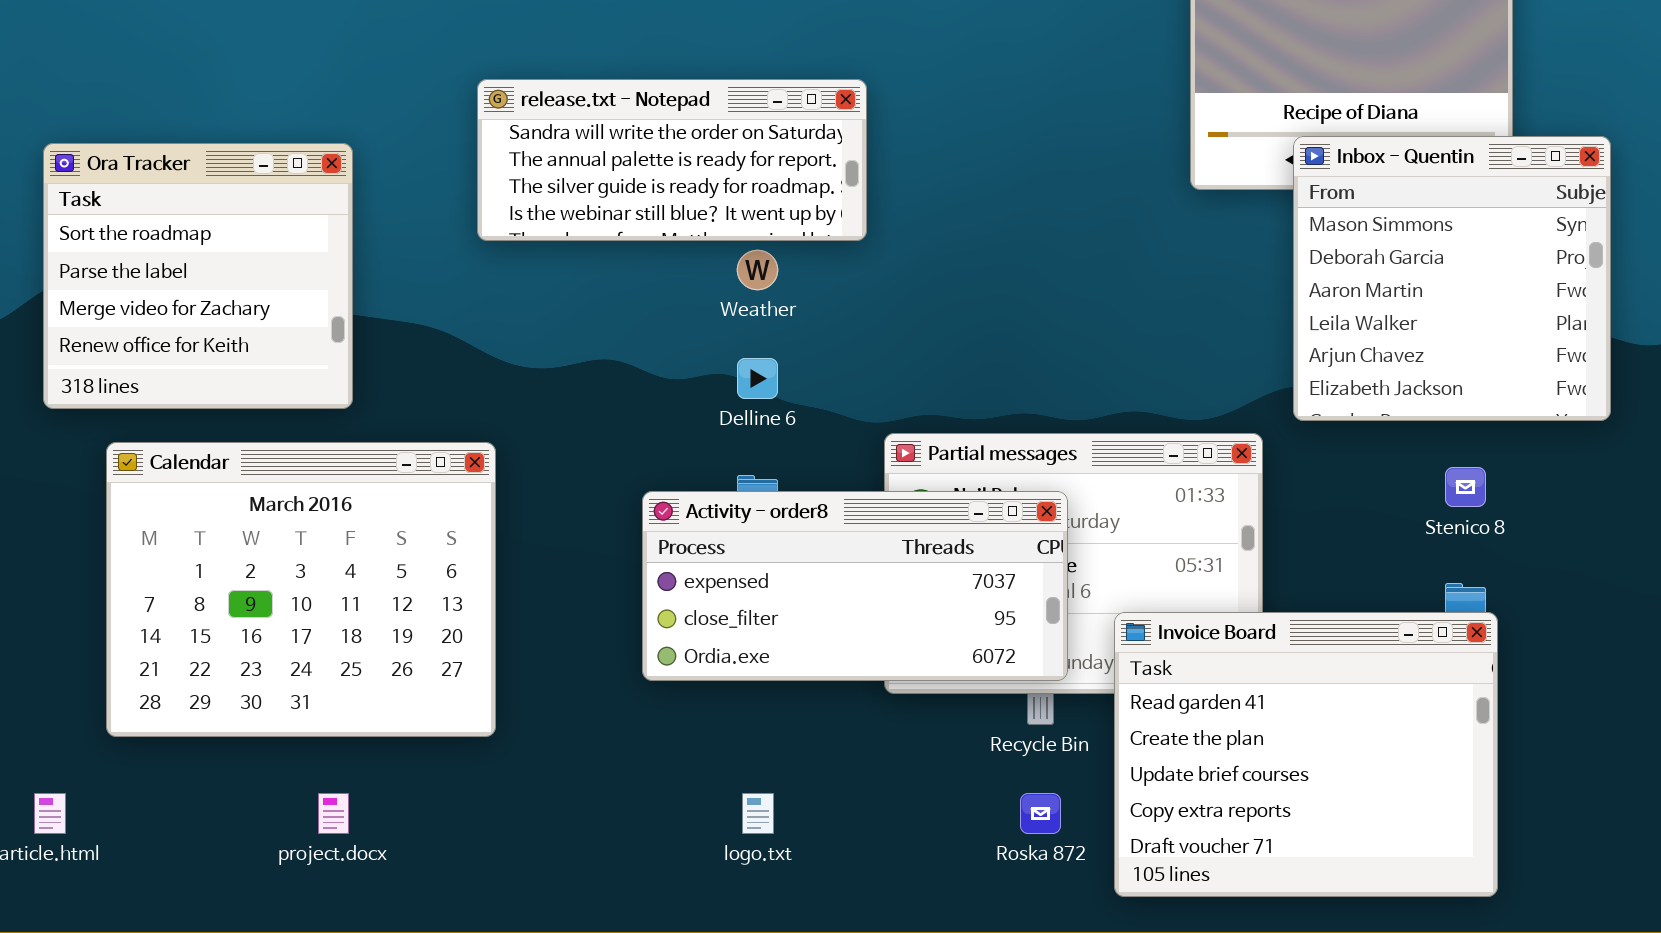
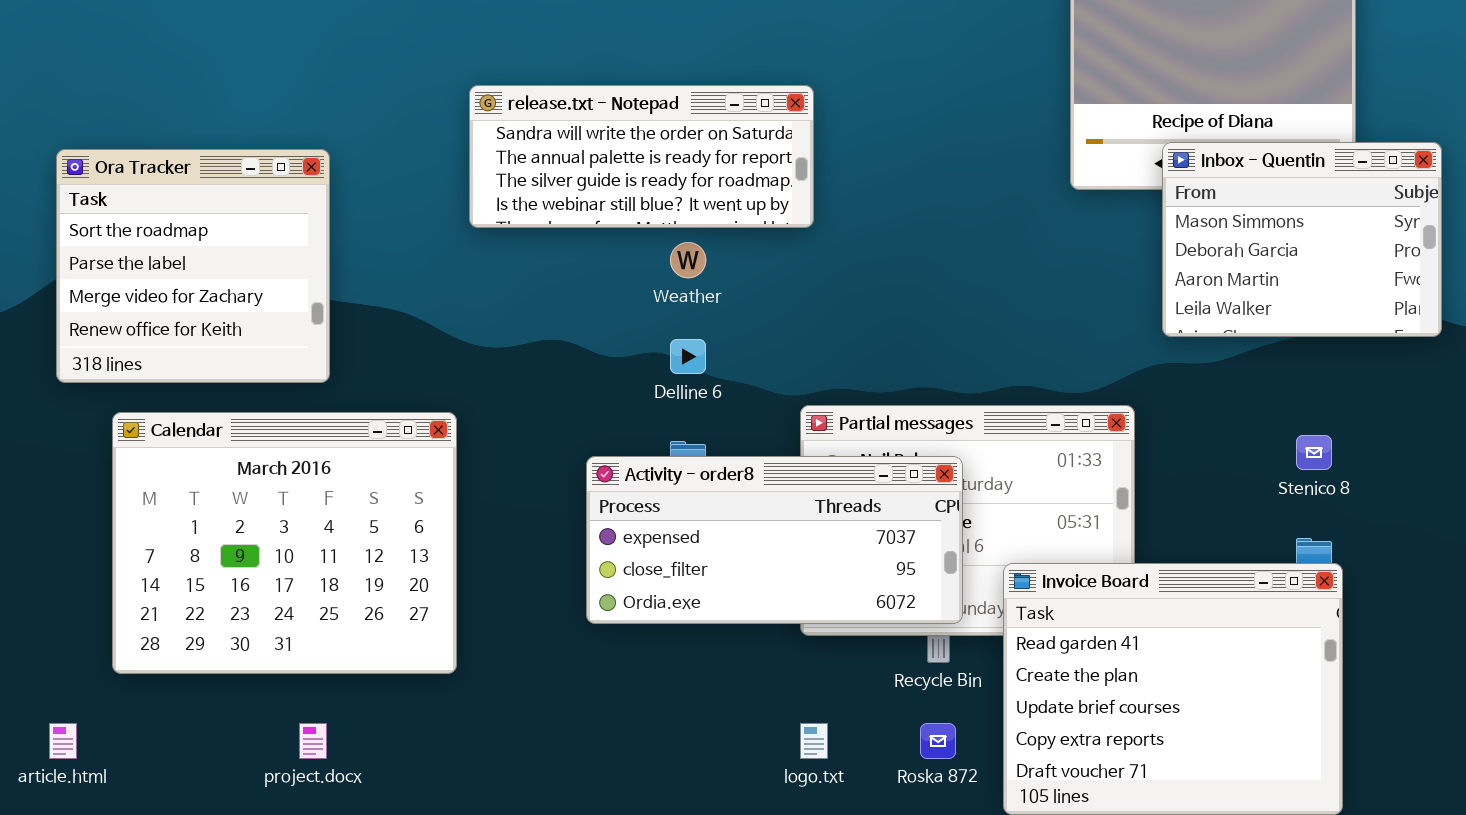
release.txt - Notepad: [477,79,867,241] -> [469,85,814,228], moved
Inbox - Quentin: [1293,136,1611,421] -> [1162,142,1442,337], resized
logo.txt: [742,793,774,834] -> [800,723,828,759], moved

